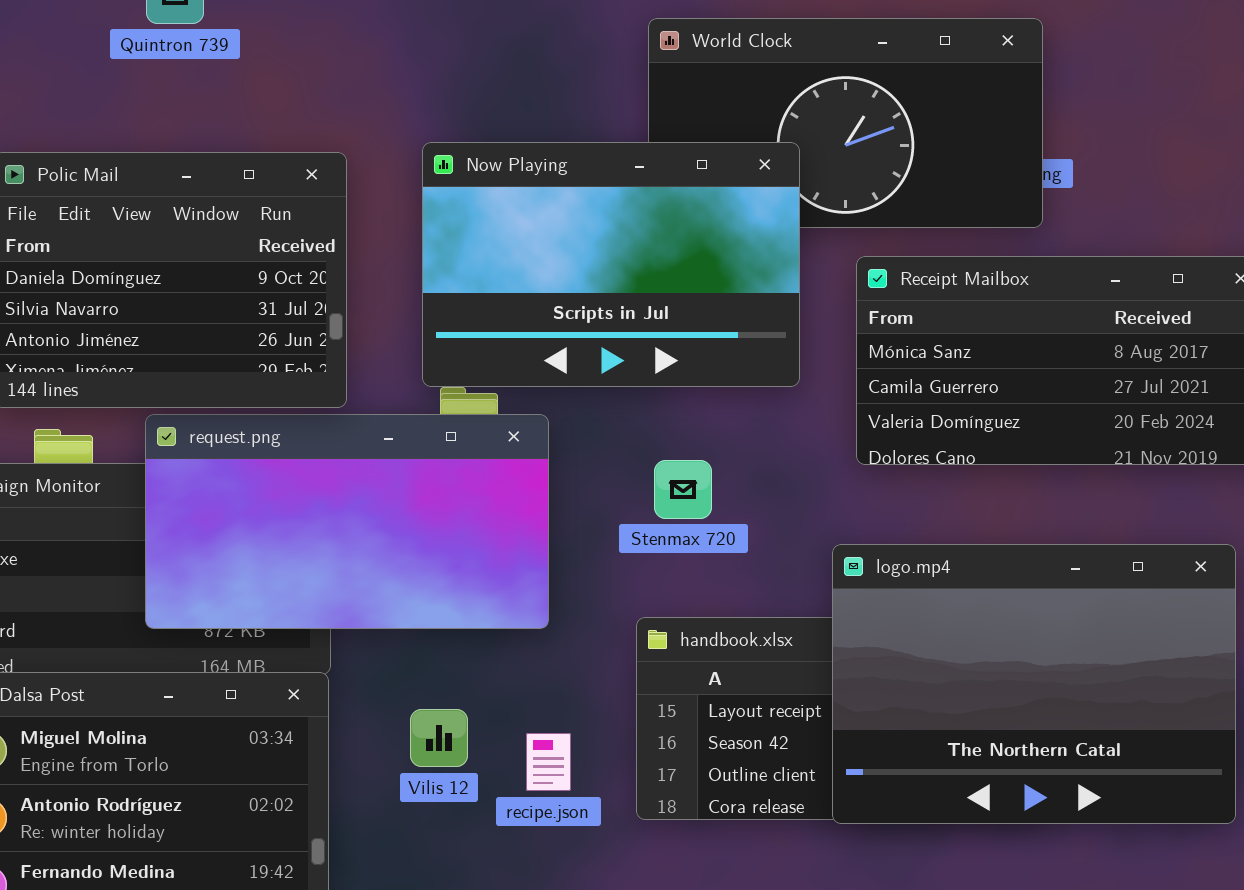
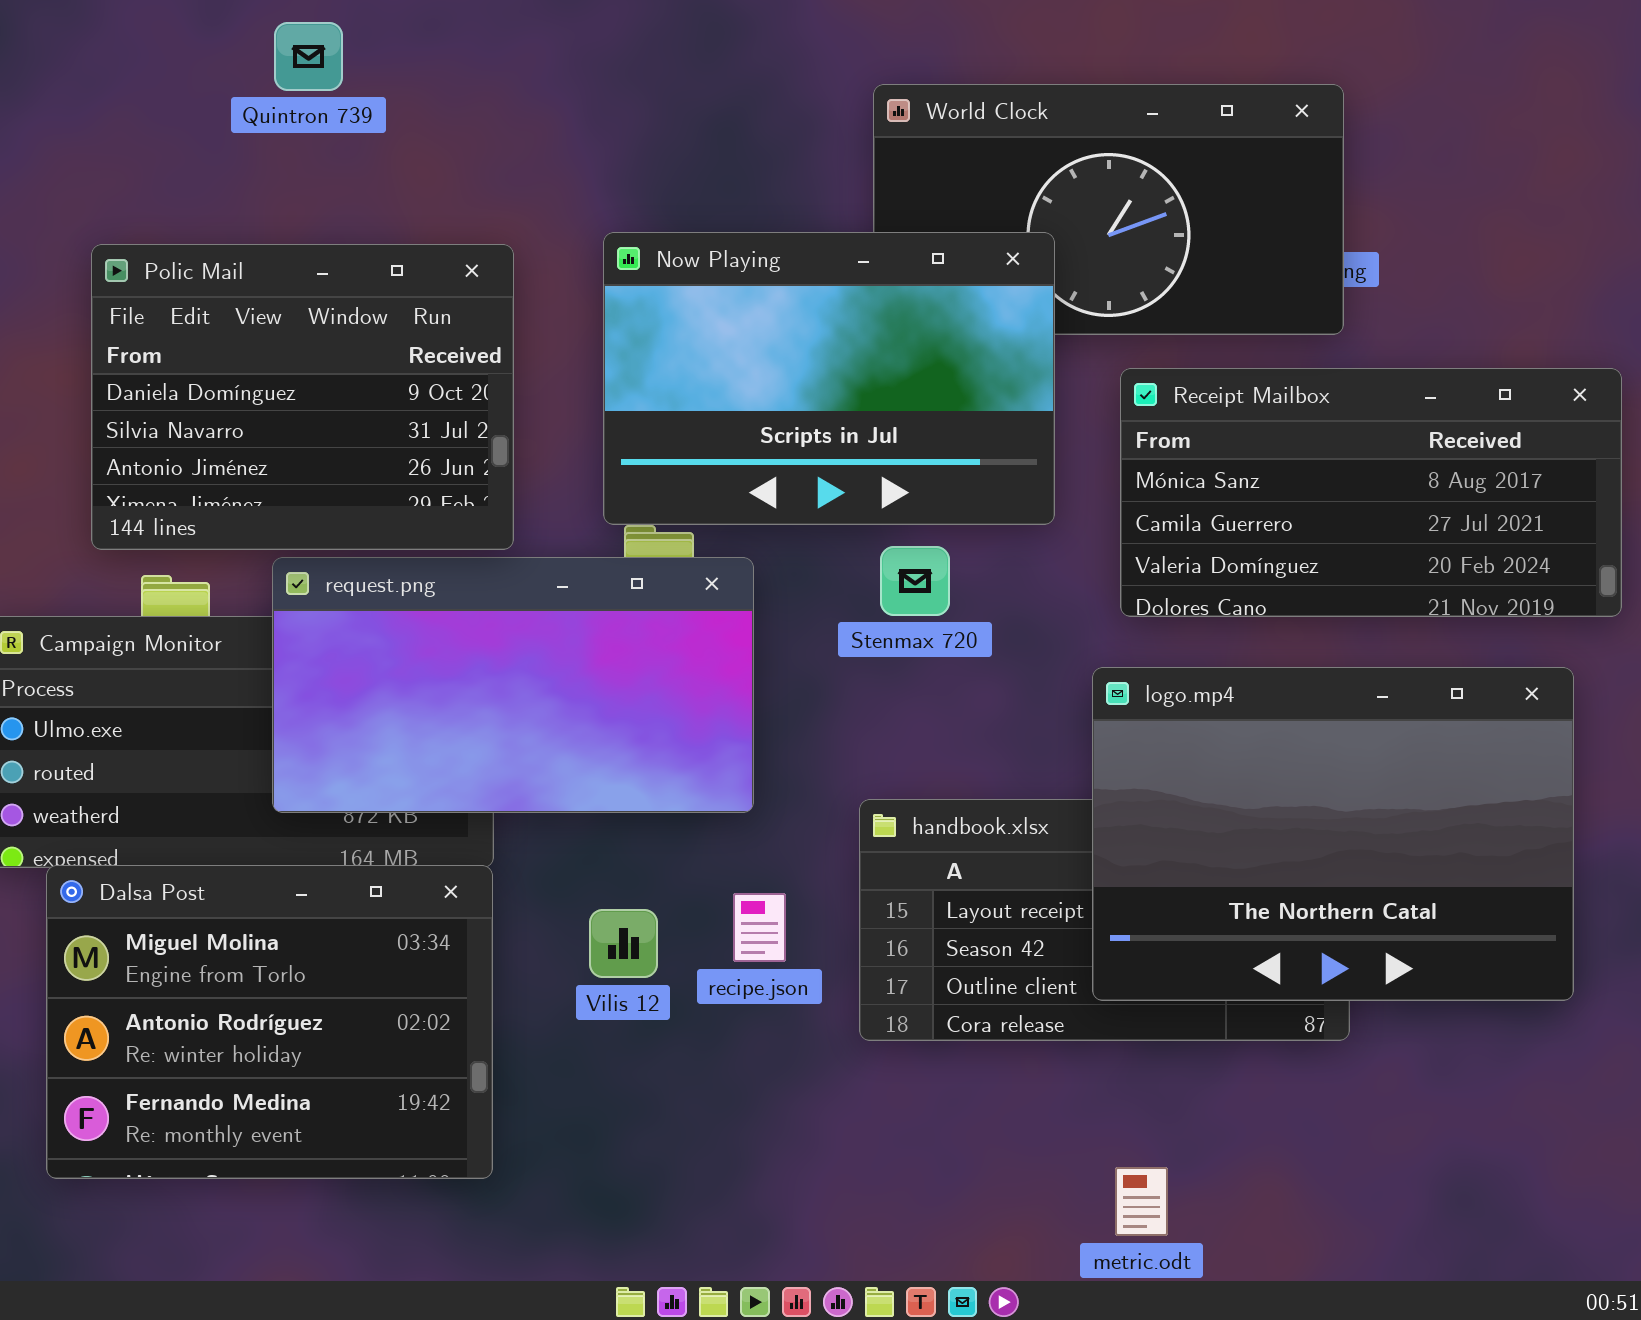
Stenmax 720: [654,460,712,519] -> [880,546,950,616], moved
logo.mp4: [832,544,1236,824] -> [1092,667,1574,1001], moved
recipe.json: [526,733,571,791] -> [733,893,786,962], moved

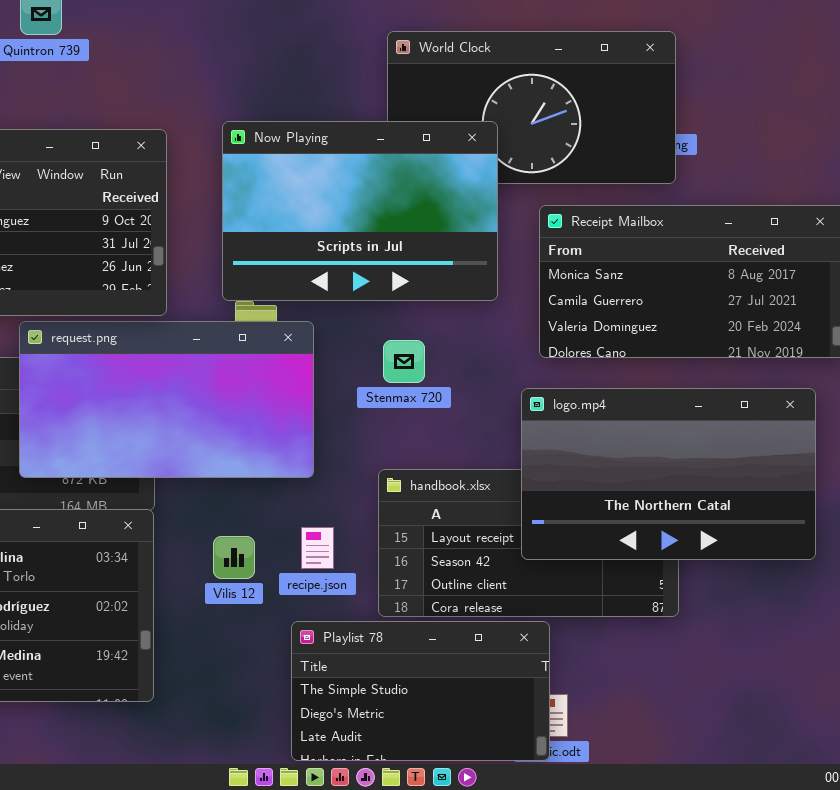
Stenmax 720: [880,546,950,616] -> [383,340,425,383], moved
logo.mp4: [1092,667,1574,1001] -> [521,388,816,560], resized
Playlist 78: none -> [291,621,550,761], opened

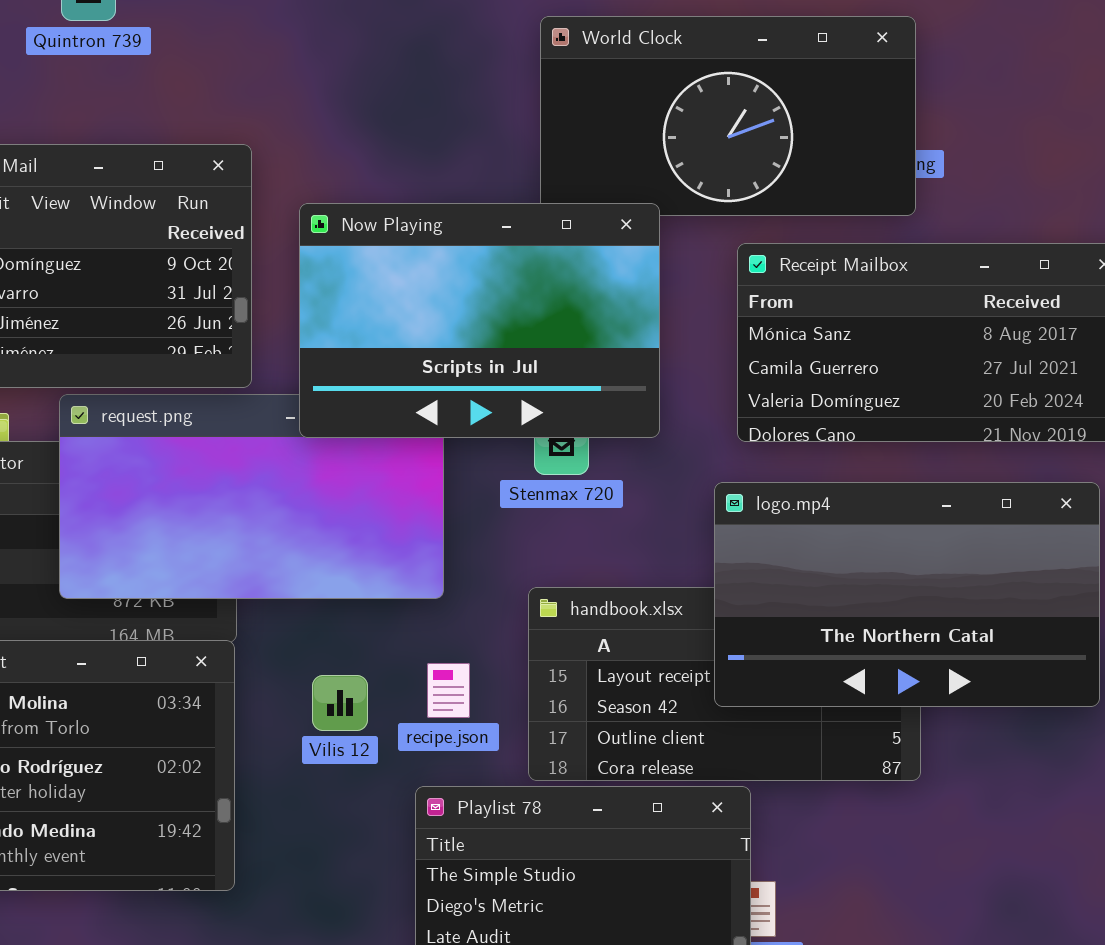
Now Playing: [222,121,498,301] -> [299,203,660,438], moved

